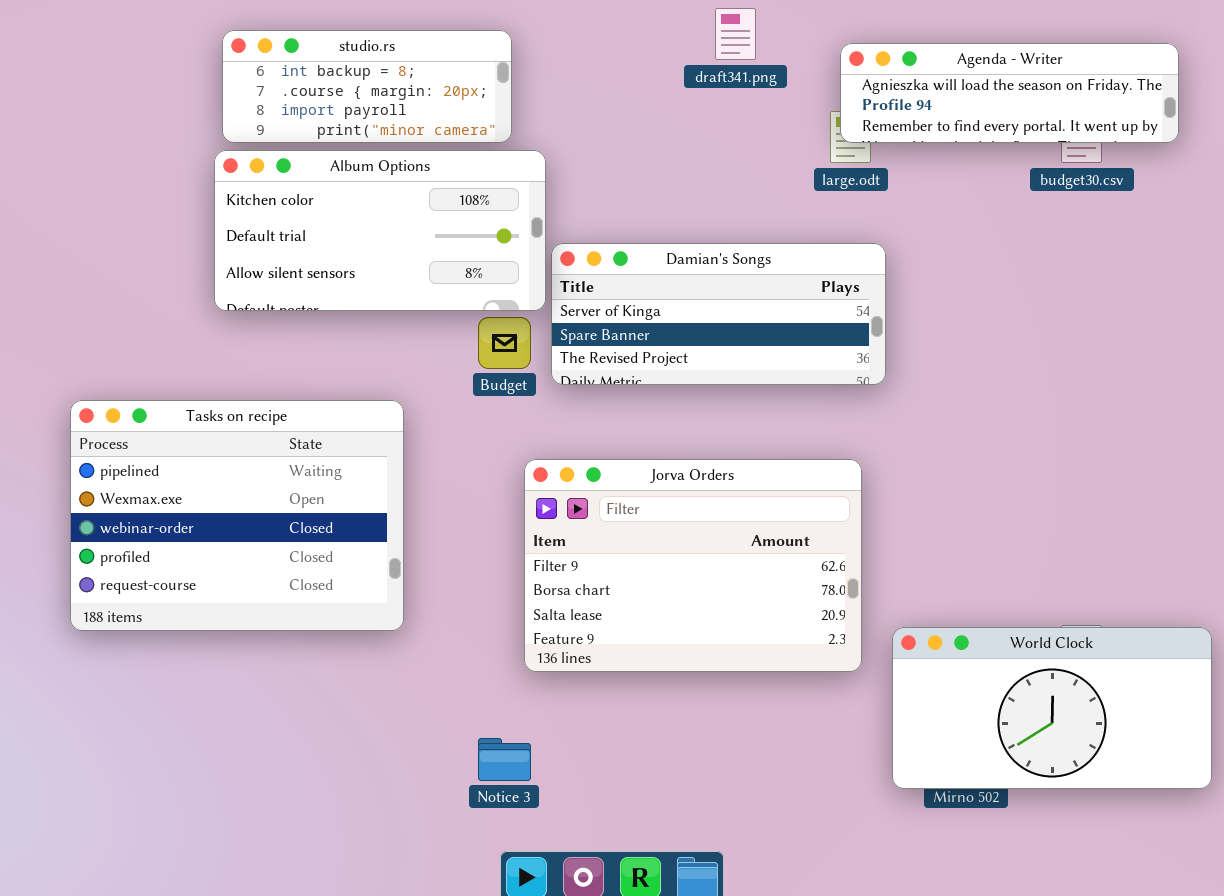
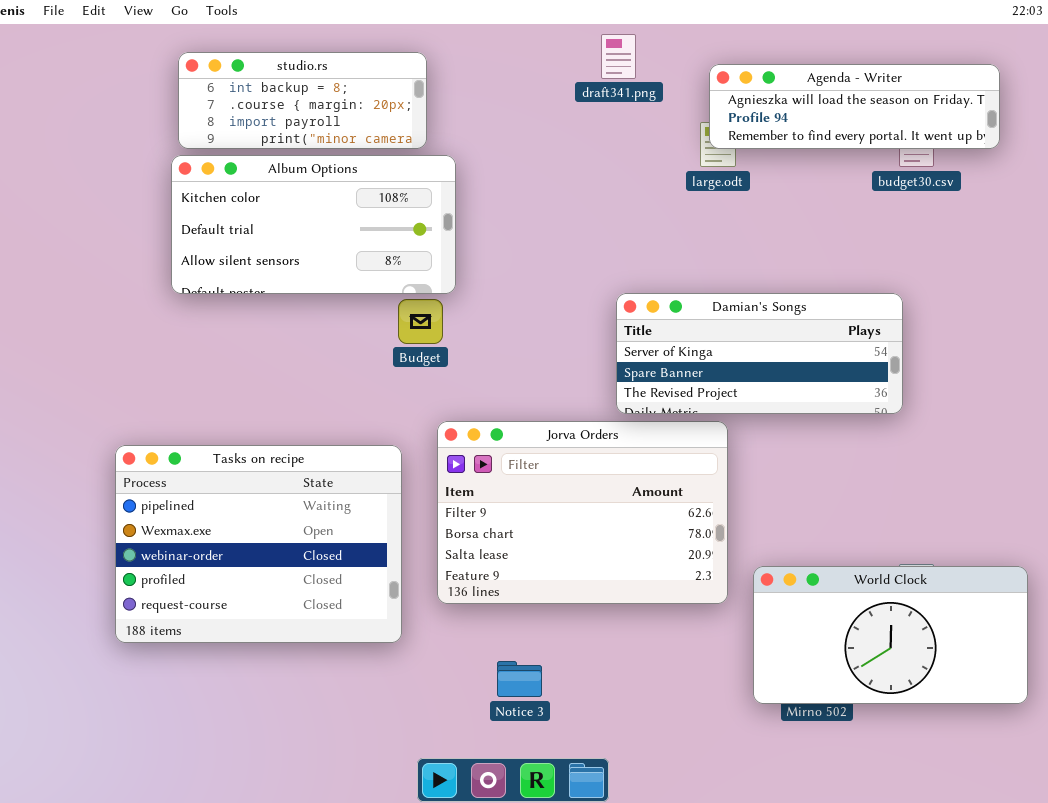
Damian's Songs: [551,243,886,385] -> [616,293,903,414], moved
Tasks on recipe: [70,400,404,631] -> [115,445,402,643], moved
Notice 3: [478,738,531,781] -> [497,661,542,697], moved

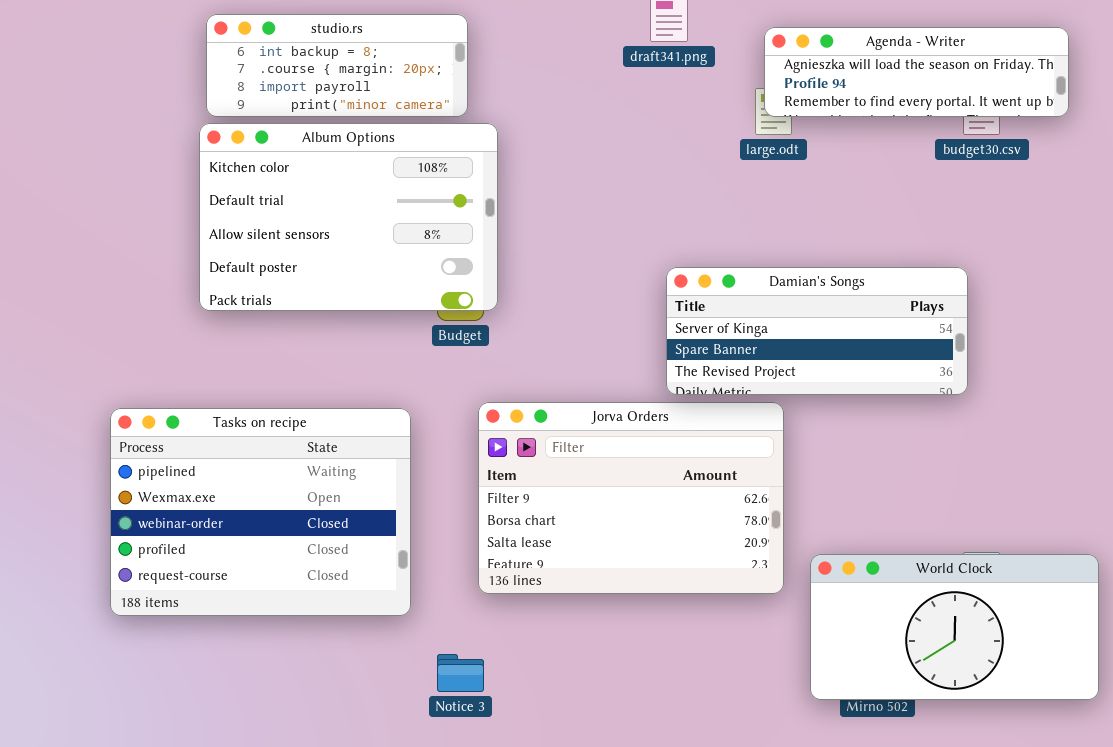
Album Options: [171,155,456,294] -> [199,123,498,311], resized
Tasks on recipe: [115,445,402,643] -> [110,408,411,616], moved
Notice 3: [497,661,542,697] -> [437,654,484,692], moved

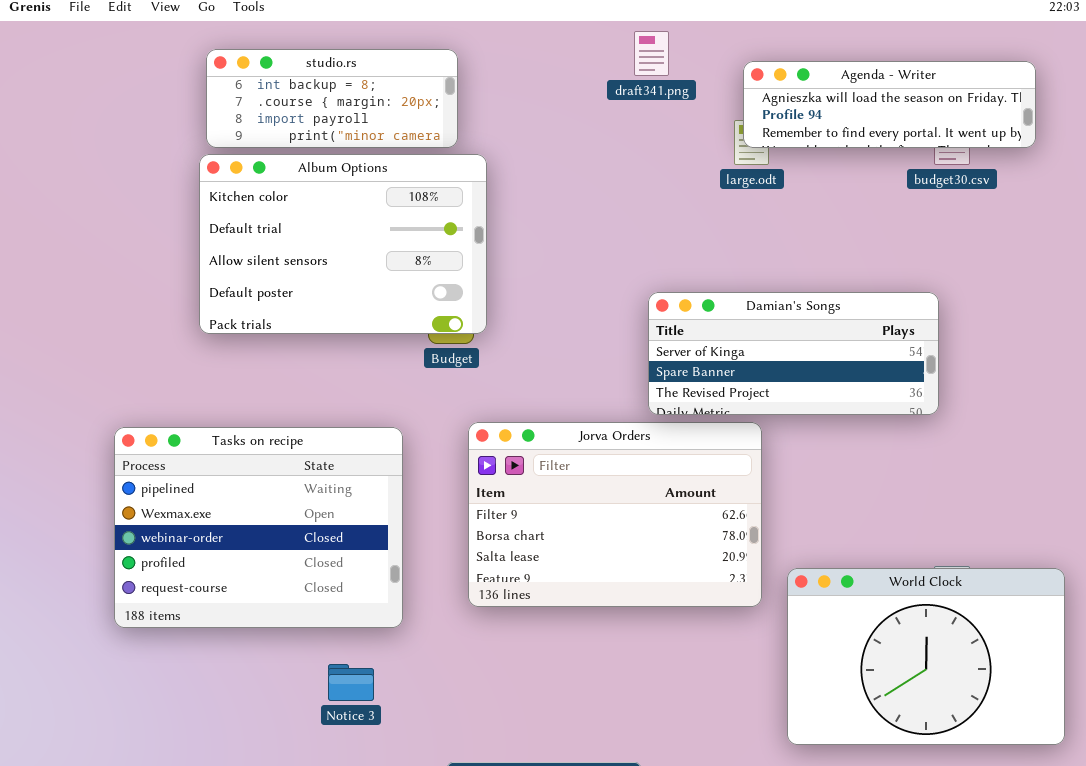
World Clock: [810,554,1099,700] -> [787,568,1065,745], resized
Notice 3: [437,654,484,692] -> [328,664,374,701], moved

